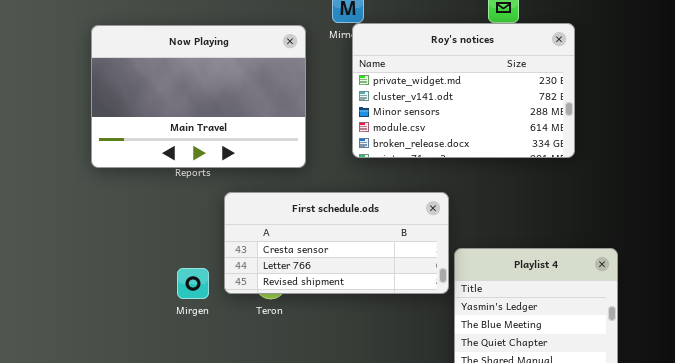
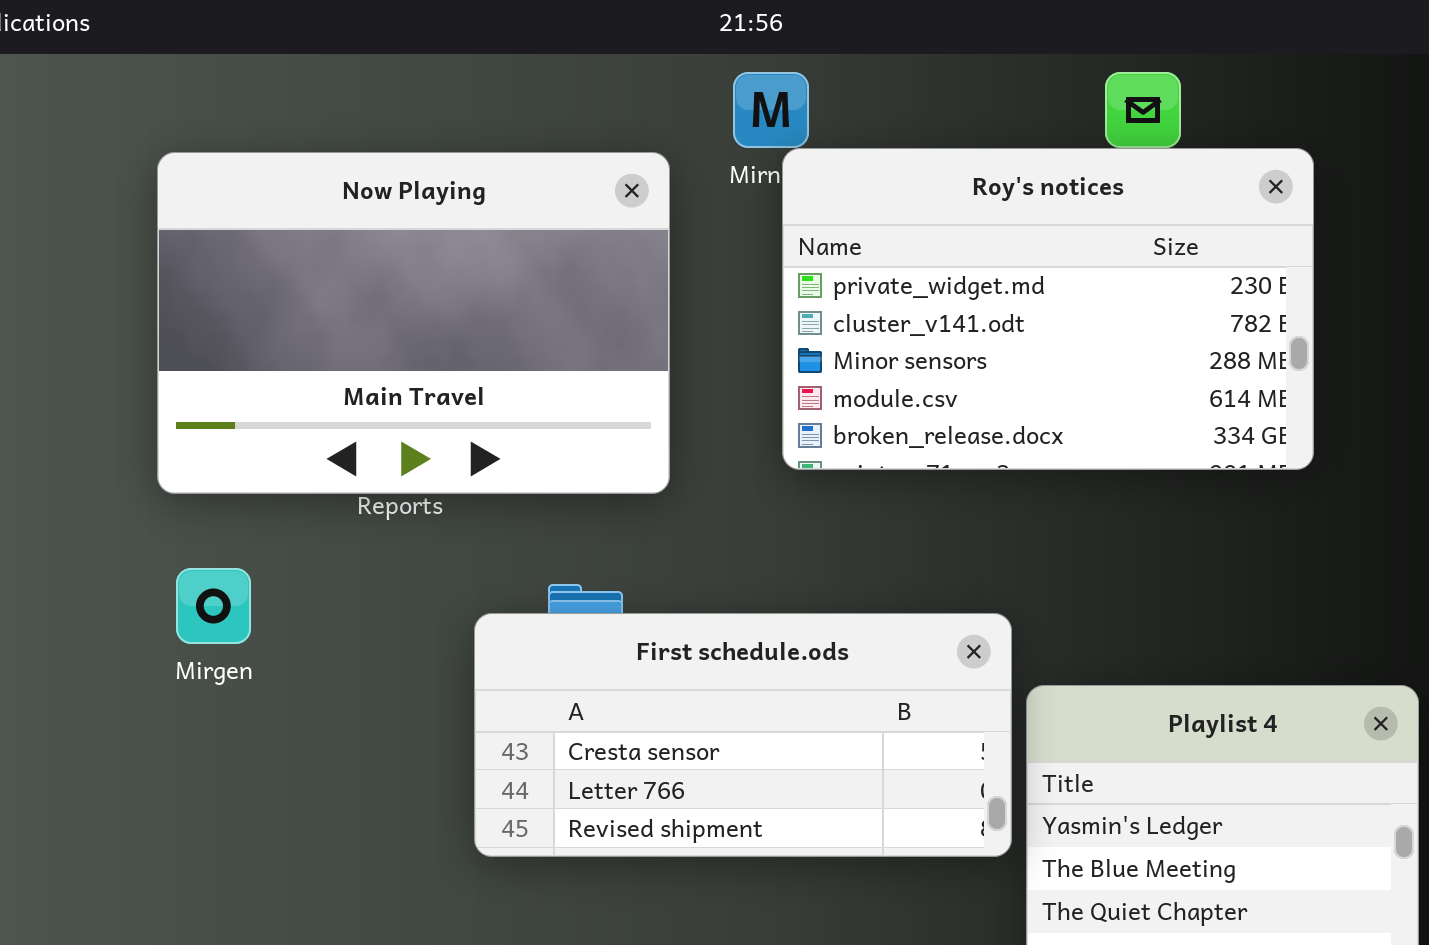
First schedule.ods: [224,192,449,294] -> [474,613,1012,857], moved
Mirgen: [177,268,209,299] -> [176,568,251,644], moved

